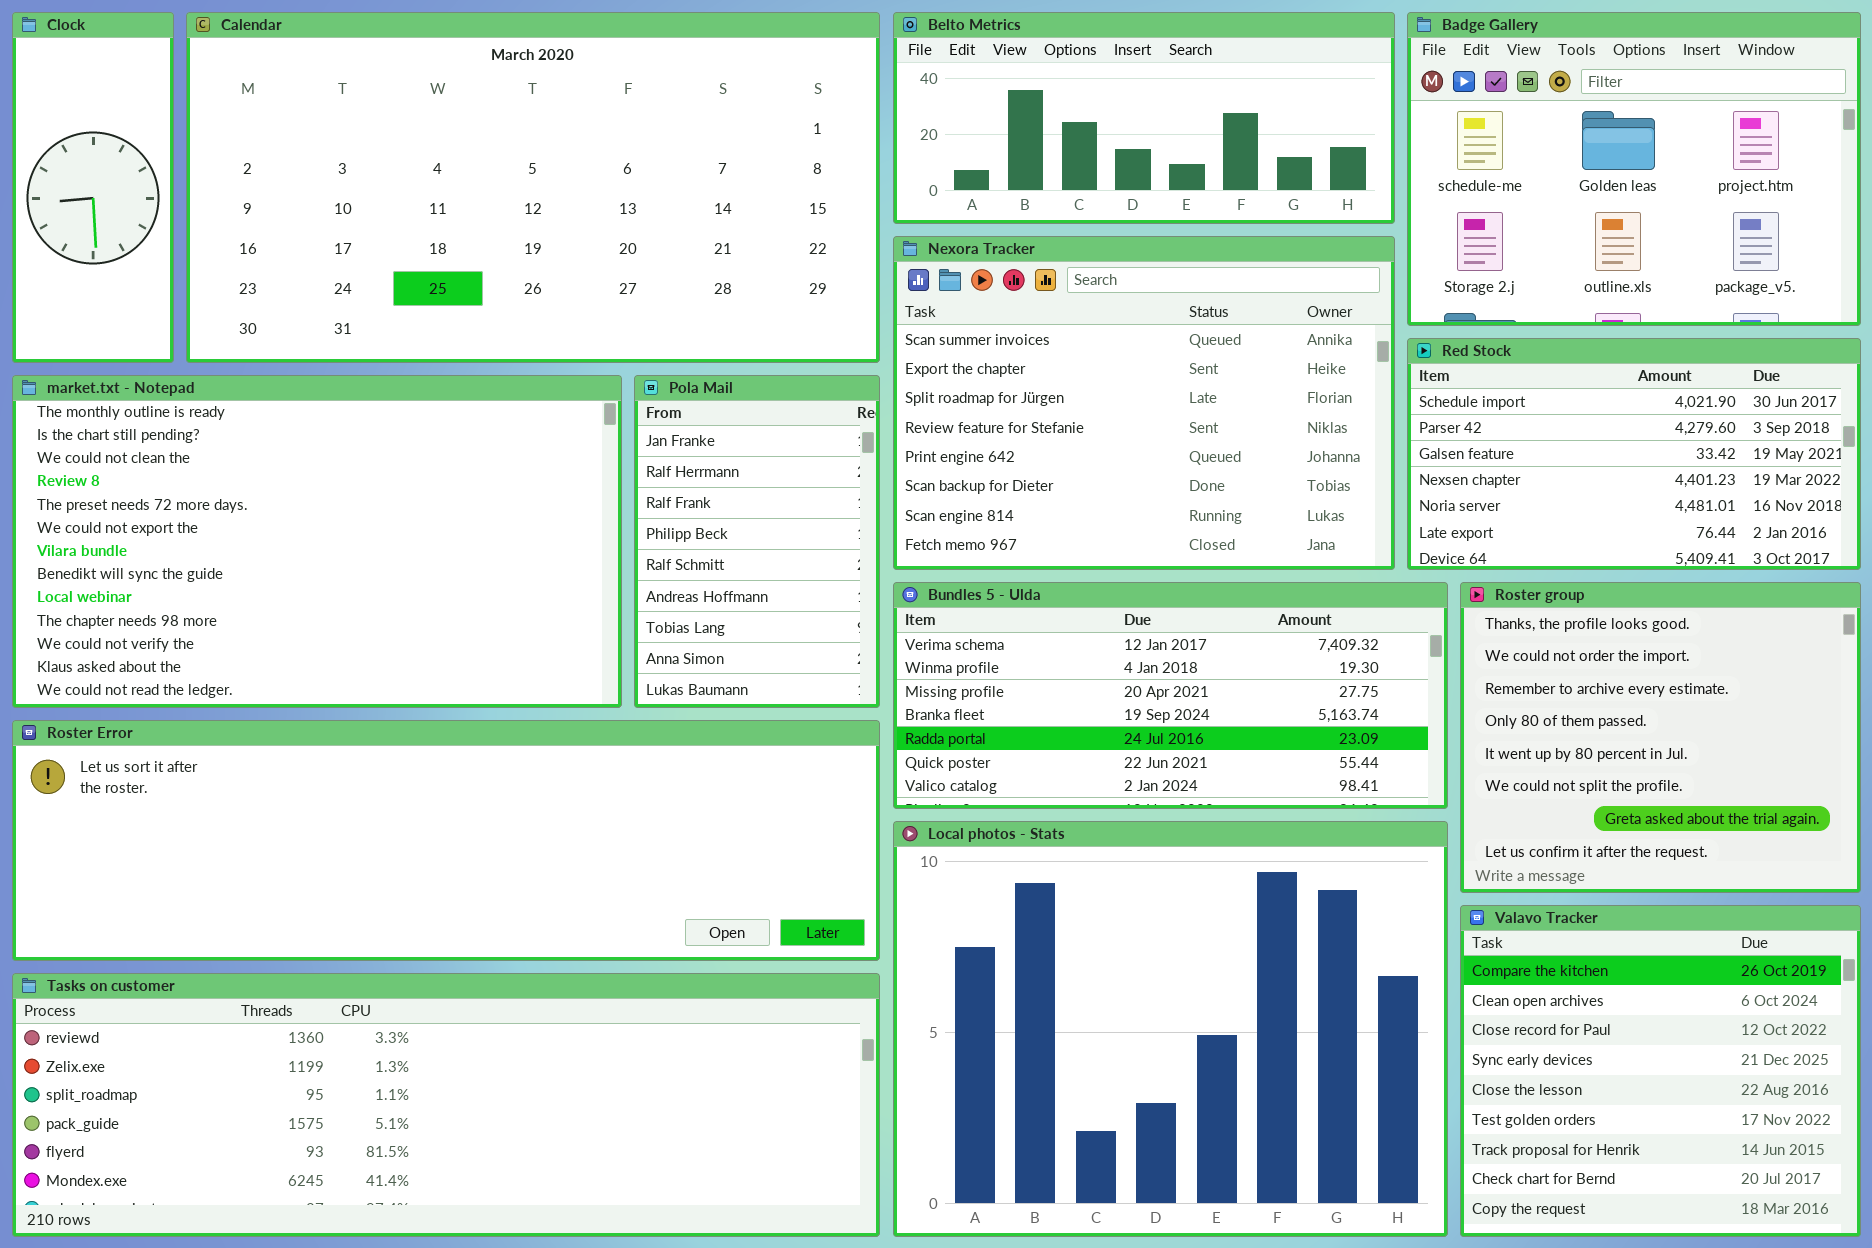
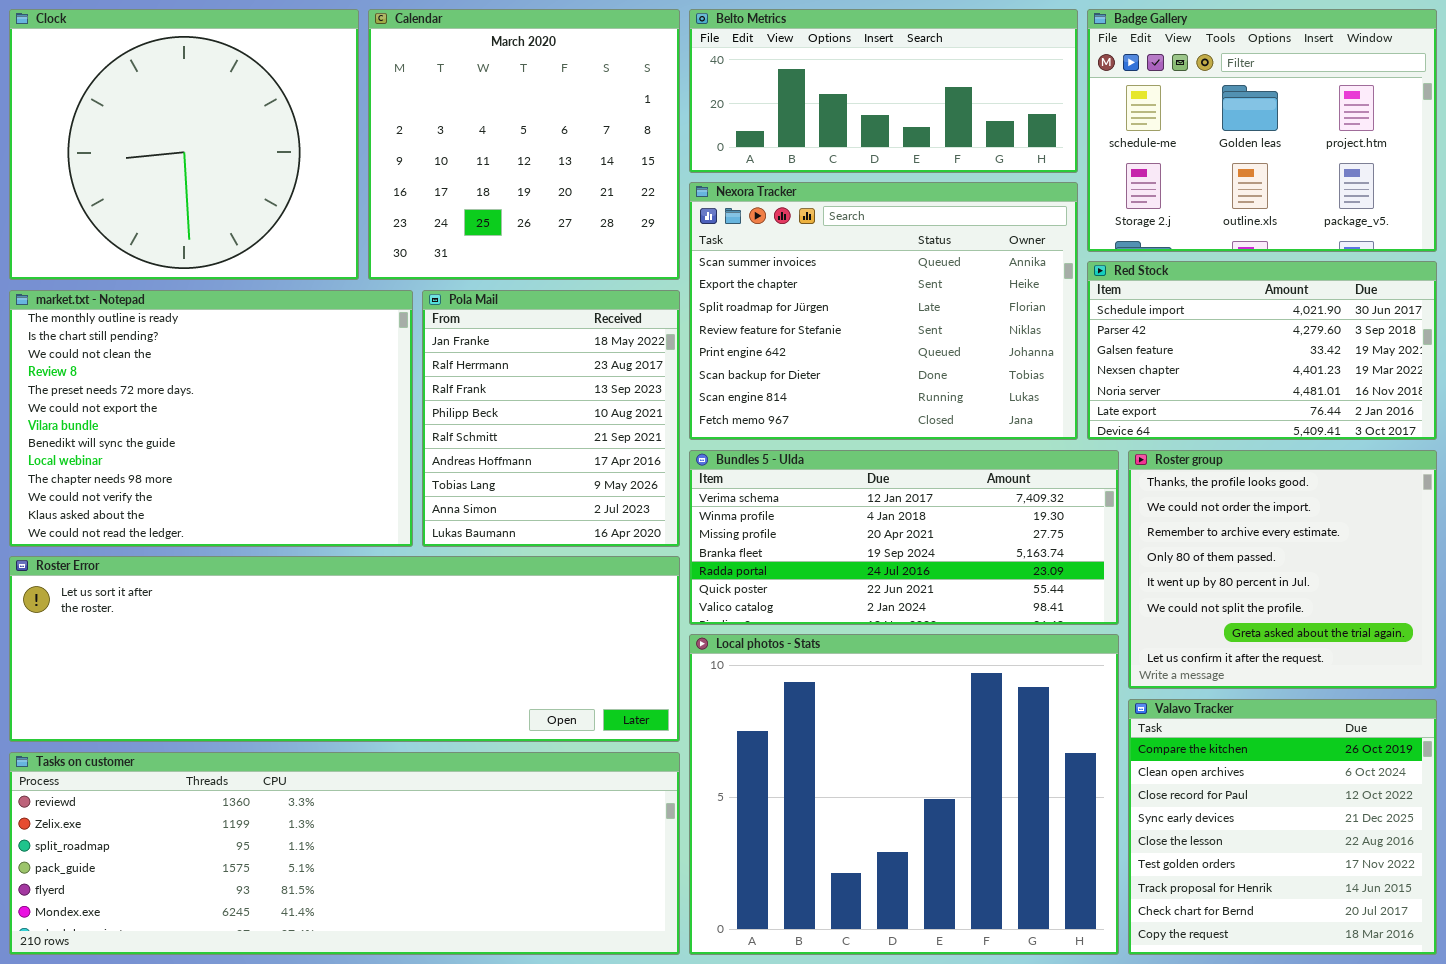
Clock: [12,12,174,363] -> [9,9,359,280], resized
Calendar: [186,12,880,363] -> [368,9,680,280], resized
market.txt - Notepad: [12,375,622,708] -> [9,290,413,547], resized
Pola Mail: [634,375,880,708] -> [422,290,680,547], resized

